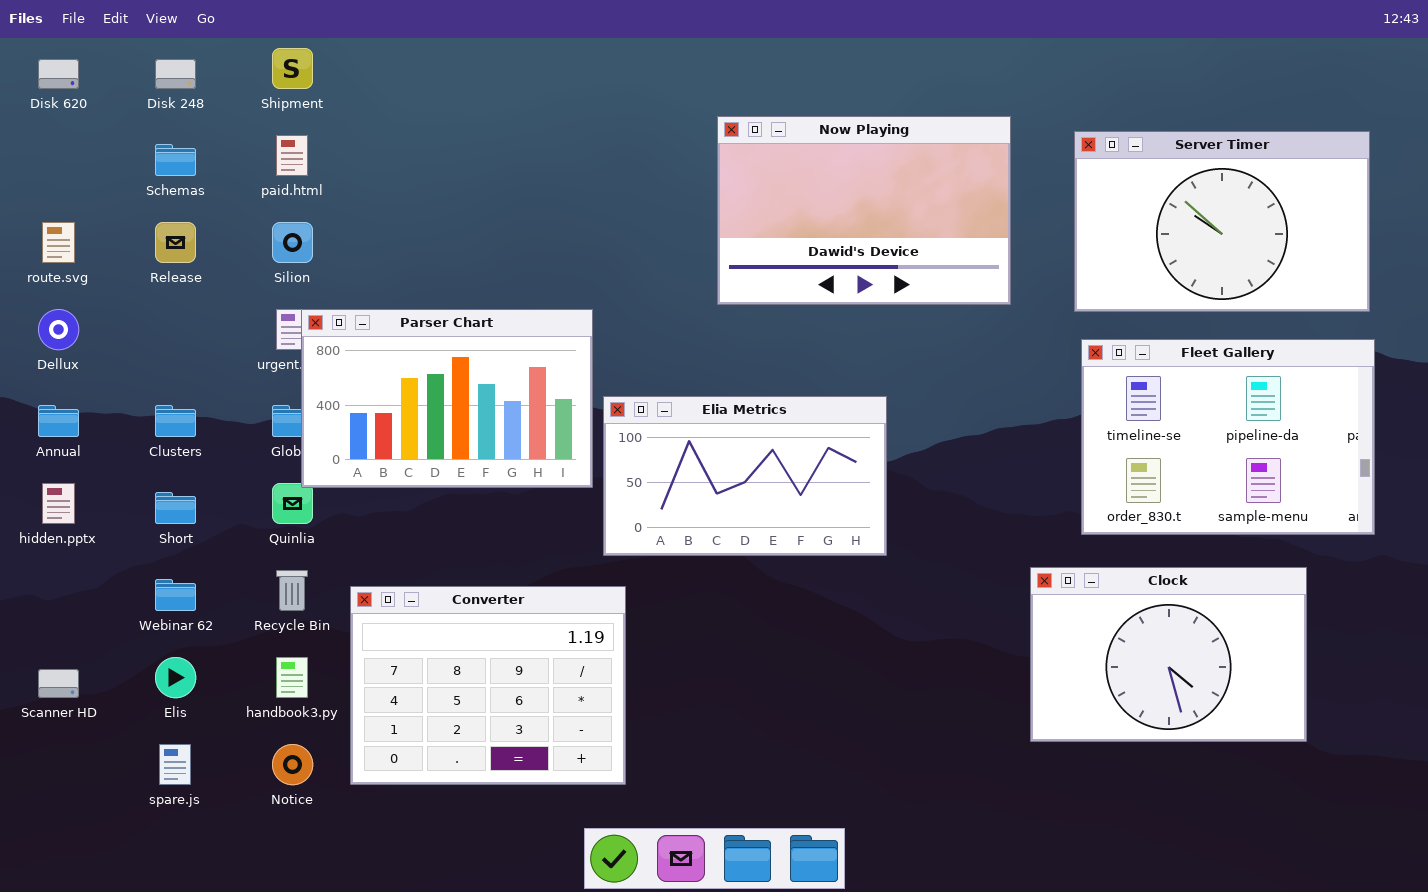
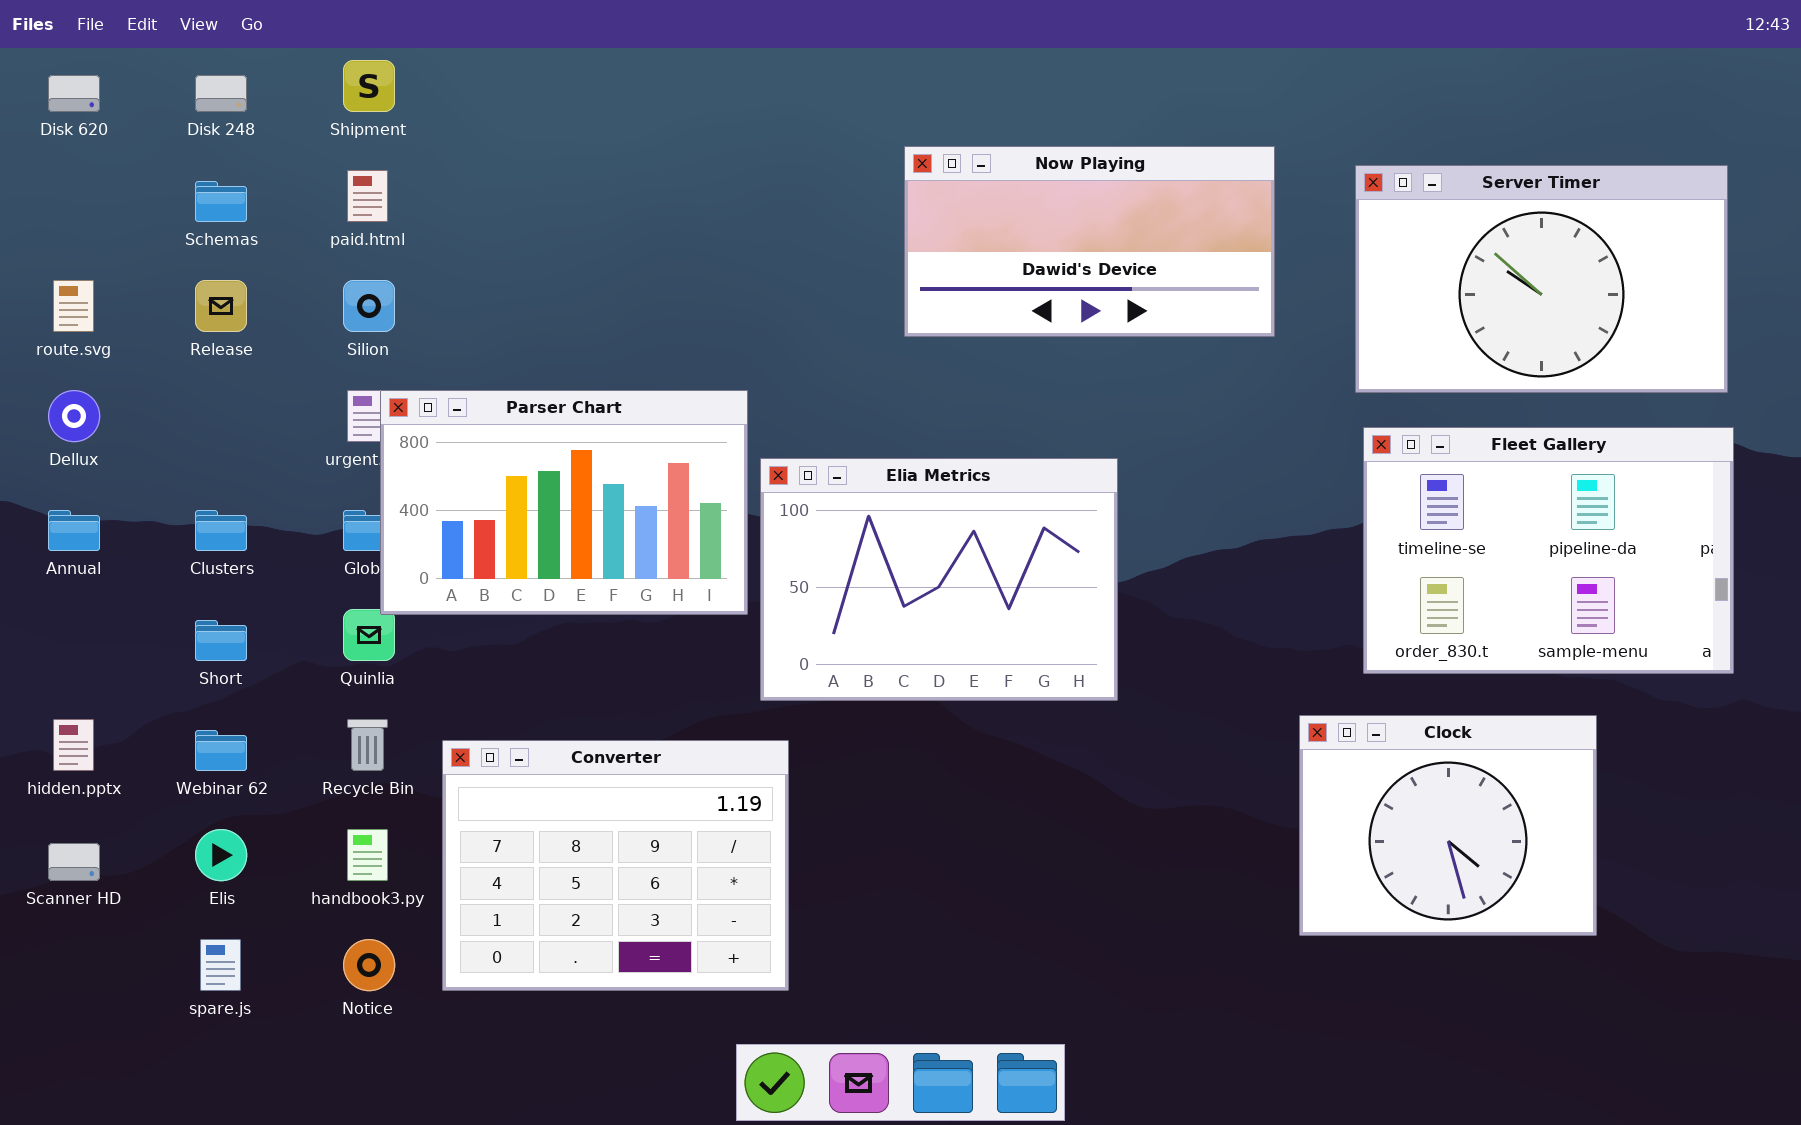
Now Playing: [717,116,1011,305] -> [904,146,1275,337], resized
Elia Metrics: [603,396,887,556] -> [760,458,1118,701], resized
hidden.pptx: [42,483,75,524] -> [53,719,94,771], moved
Clock: [1030,567,1307,742] -> [1299,715,1597,936], resized

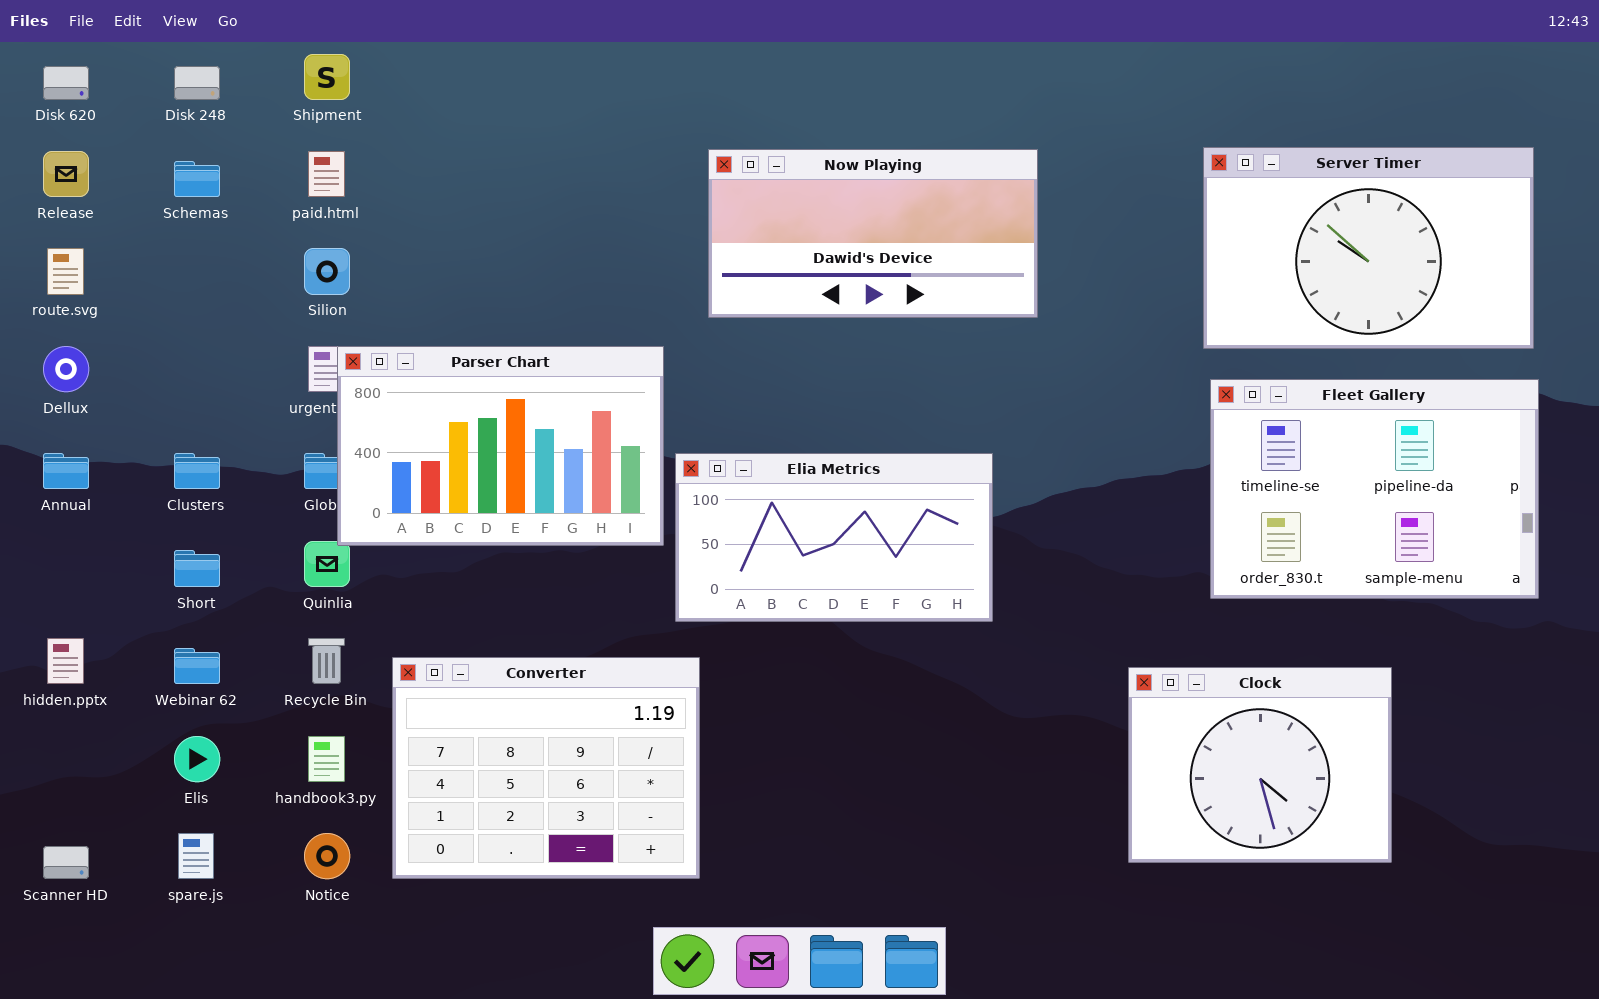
Now Playing: [904,146,1275,337] -> [708,149,1038,318], moved
Release: [195,280,247,332] -> [43,151,89,197], moved
Elia Metrics: [760,458,1118,701] -> [675,453,993,622], resized
Clock: [1299,715,1597,936] -> [1128,667,1392,863], moved
Scanner HD: [48,843,100,881] -> [43,846,89,879], moved

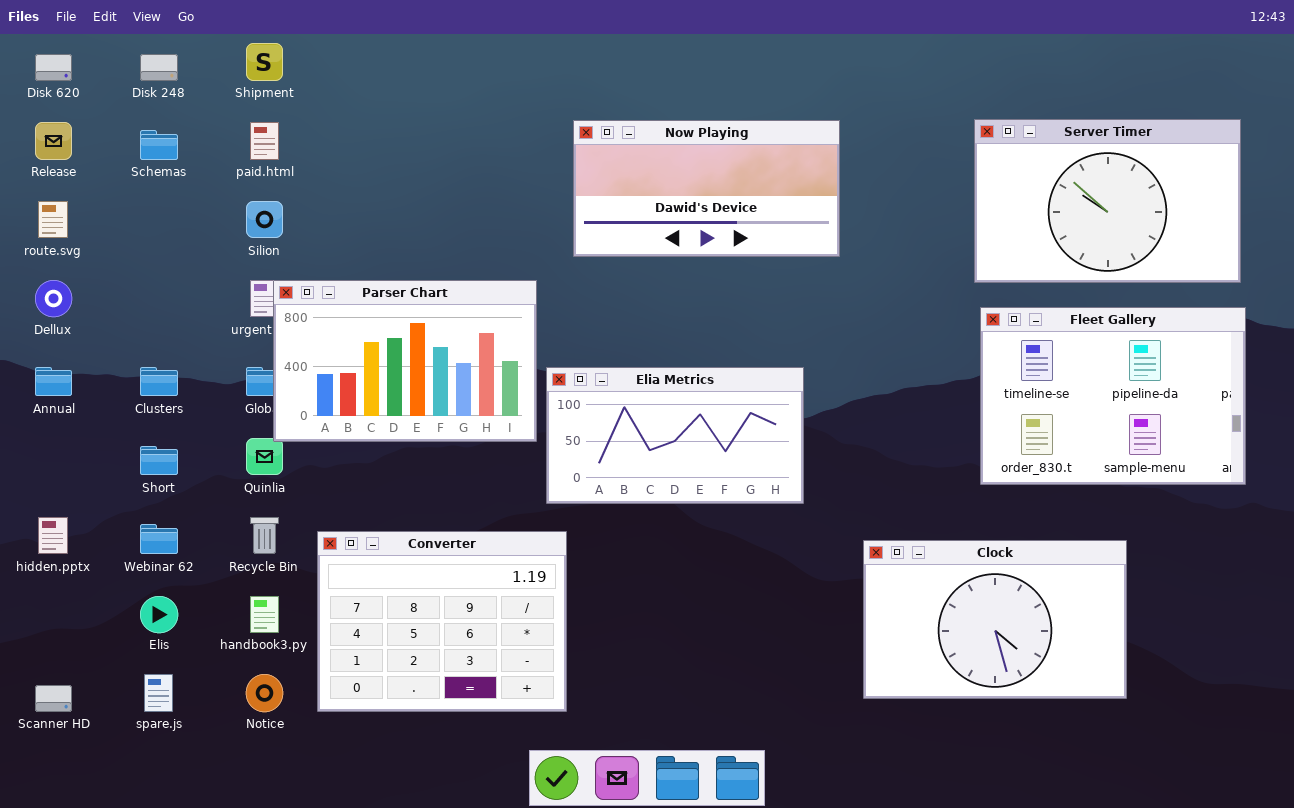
Clock: [1128,667,1392,863] -> [863,540,1127,699], resized

